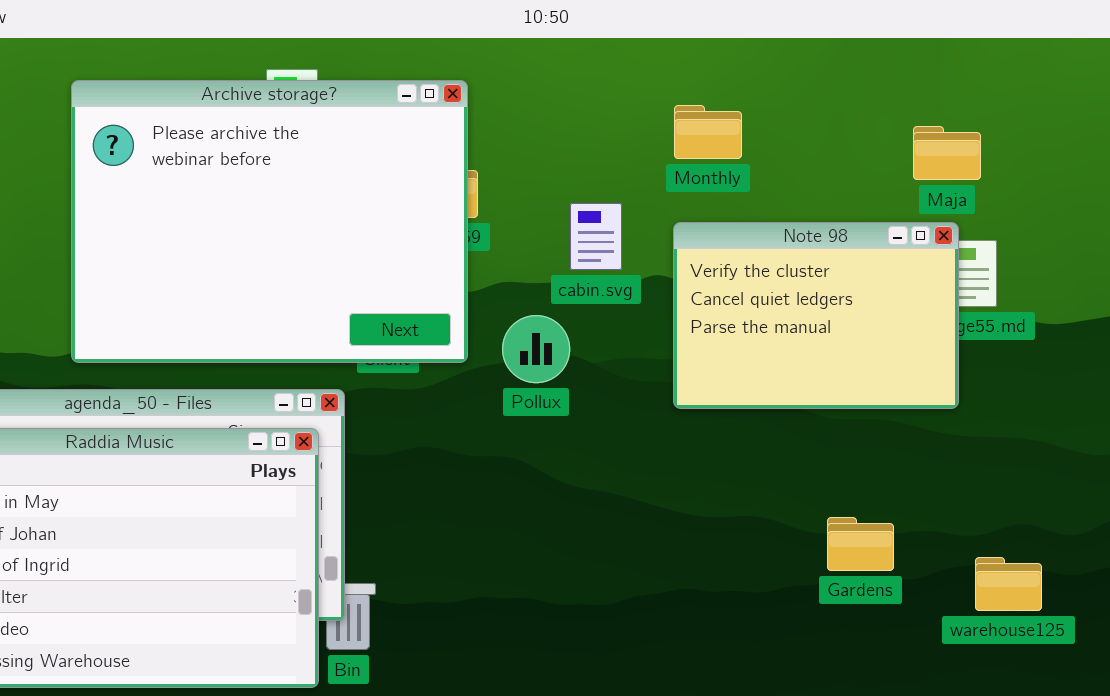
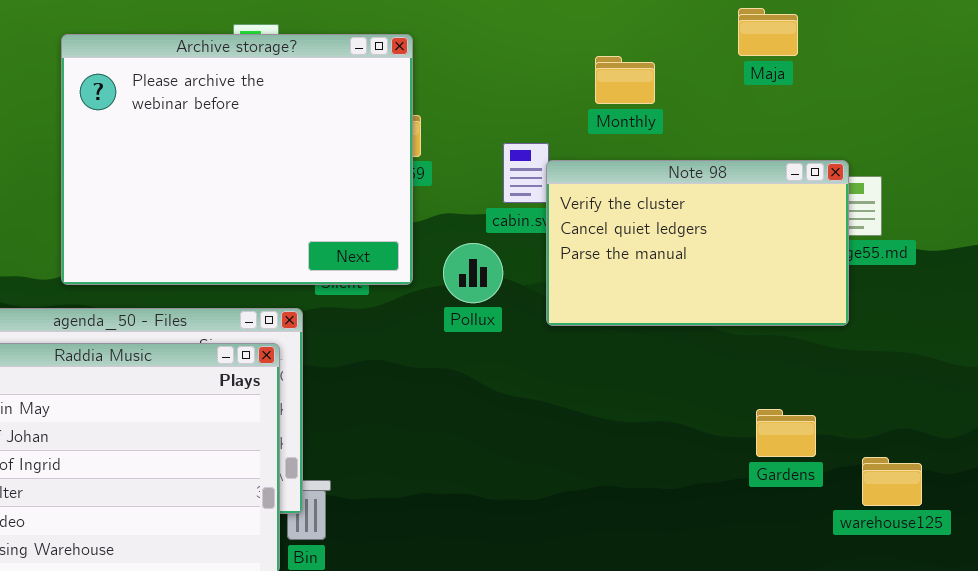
Maja: [913,126,981,180] -> [738,8,798,56], moved
Note 98: [673,222,959,409] -> [546,160,849,326], resized
Gardens: [827,517,894,571] -> [756,409,816,457], moved

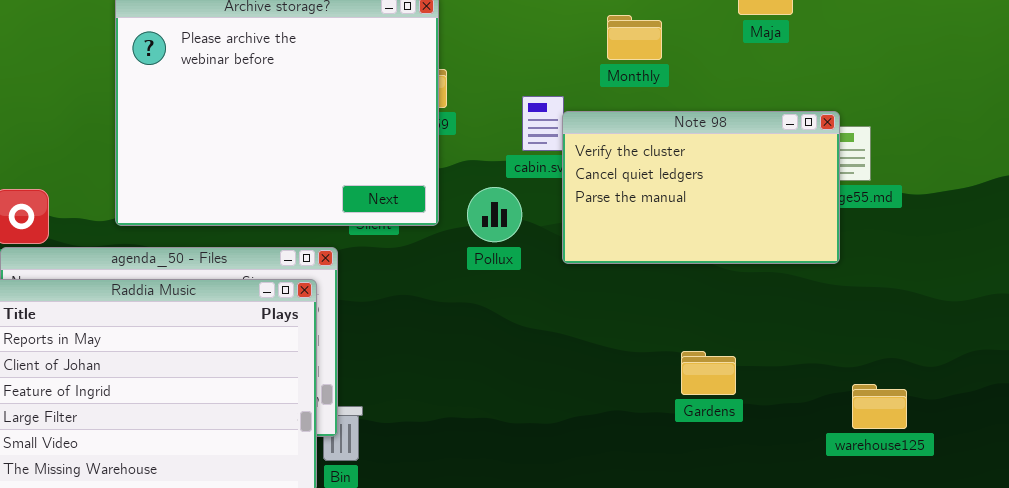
Gardens: [756,409,816,457] -> [681,351,736,395], moved

